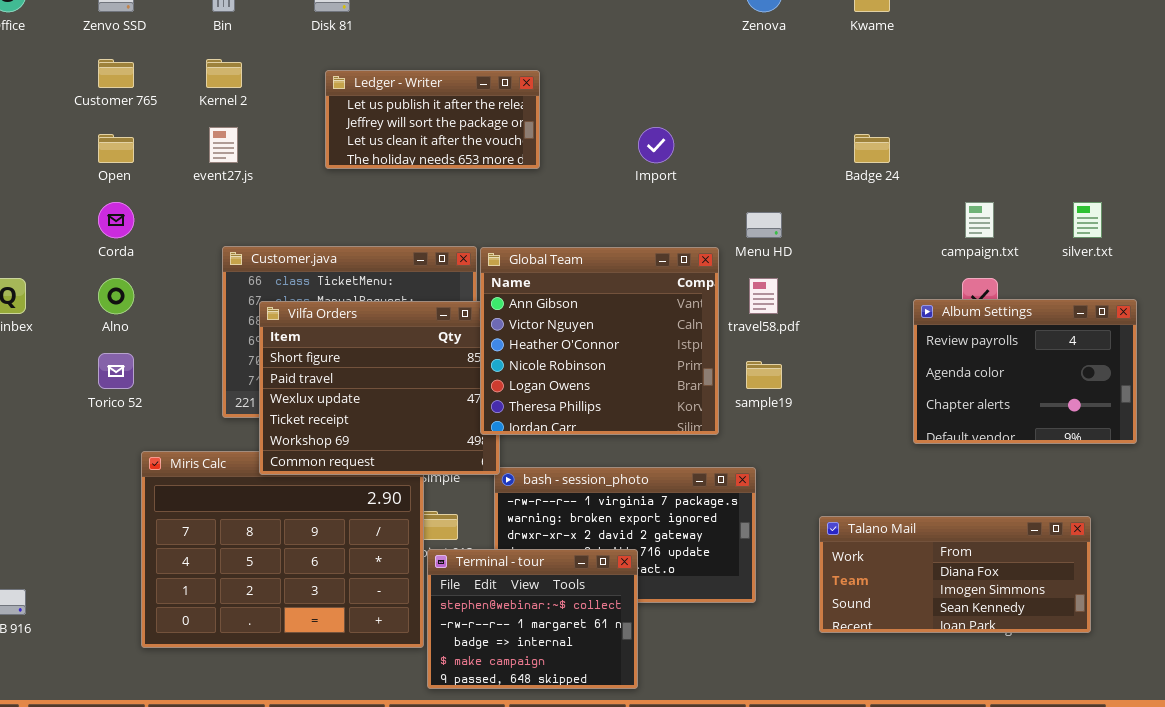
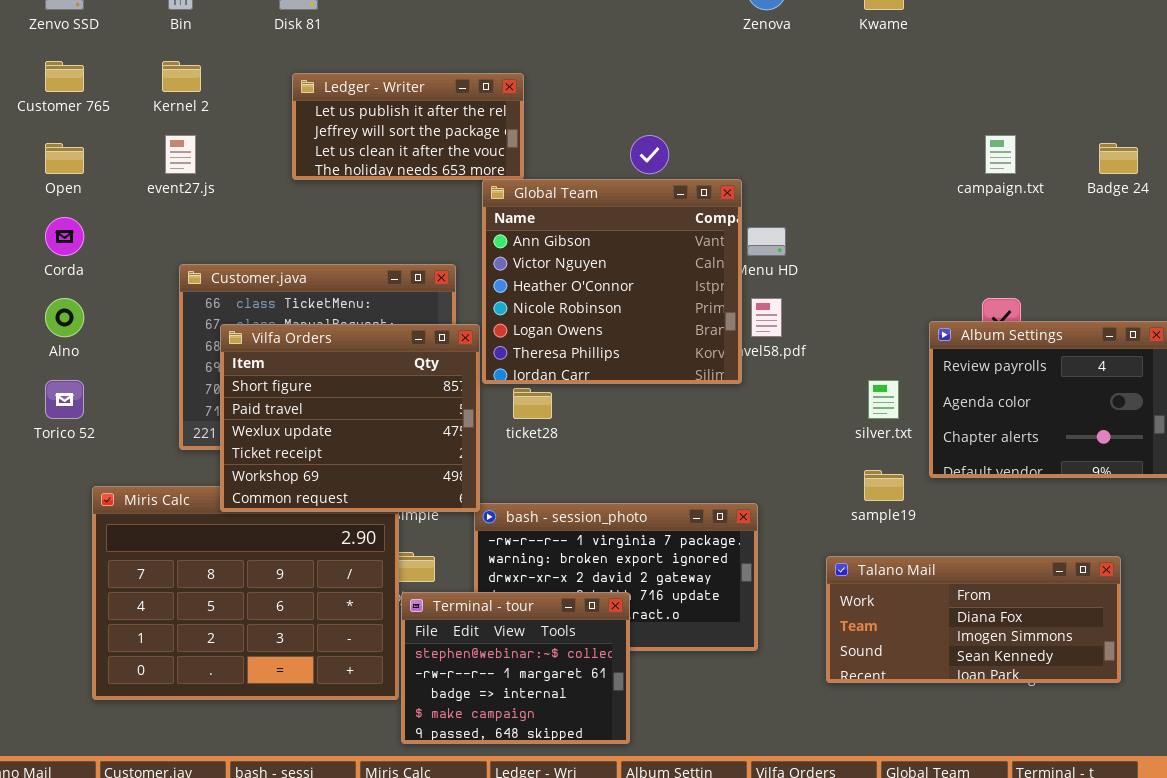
Badge 24: [854,134,890,163] -> [1099,143,1138,174], moved
campaign.txt: [965,202,994,238] -> [985,135,1016,174], moved
silver.txt: [1073,202,1102,238] -> [868,380,899,419], moved
Global Team: [480,247,719,435] -> [482,179,742,384], moved
sample19: [746,361,782,389] -> [864,470,904,501], moved

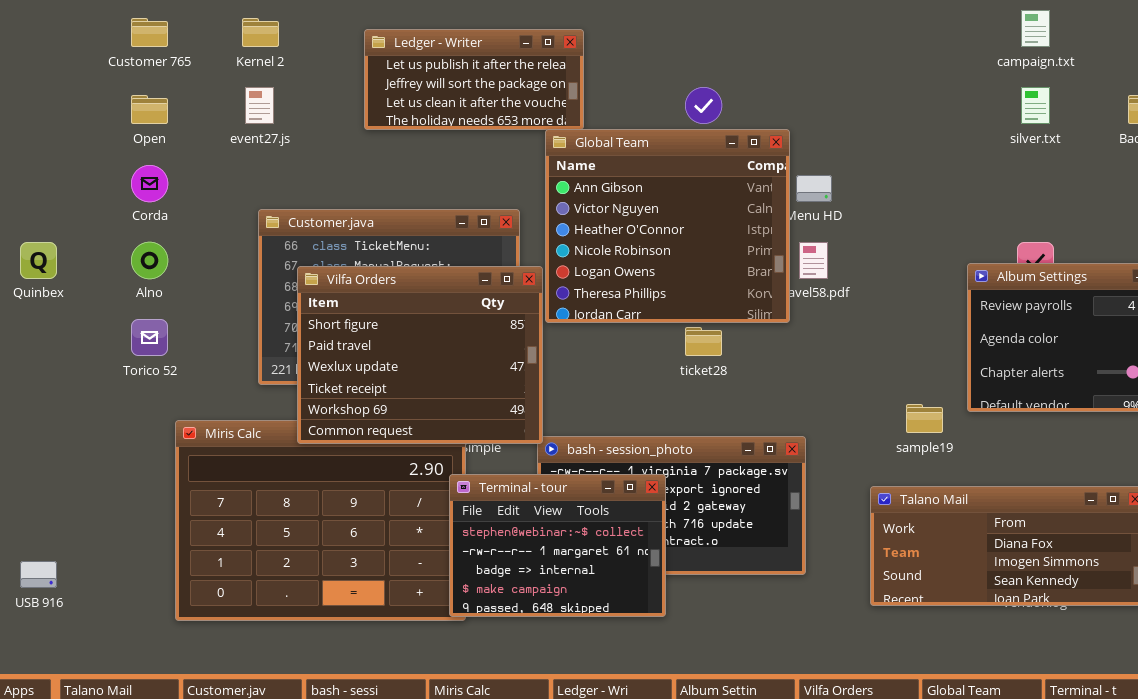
campaign.txt: [985,135,1016,174] -> [1021,10,1050,47], moved
silver.txt: [868,380,899,419] -> [1021,87,1050,124], moved
ticket28: [513,388,552,419] -> [685,327,722,356], moved
Terminal - tour: [401,592,630,744] -> [449,474,666,617], moved

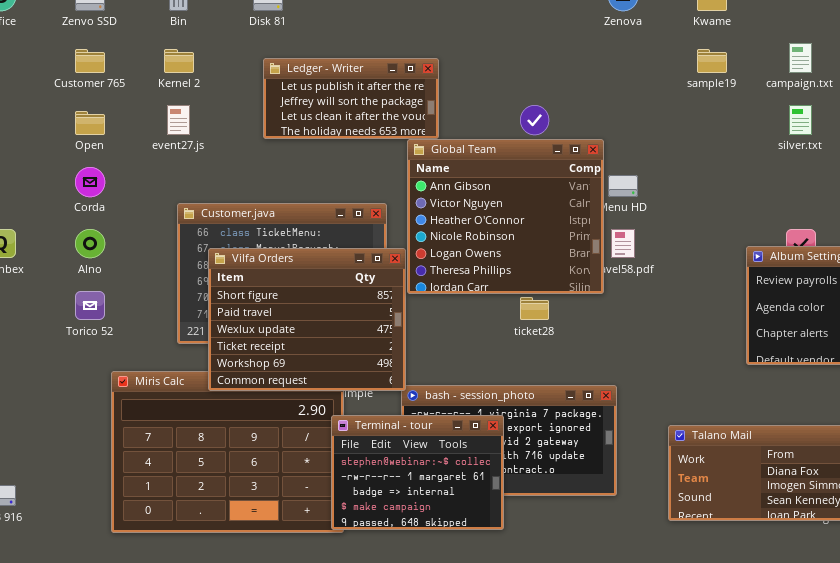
sample19: [906,404,943,433] -> [697,49,727,73], moved

